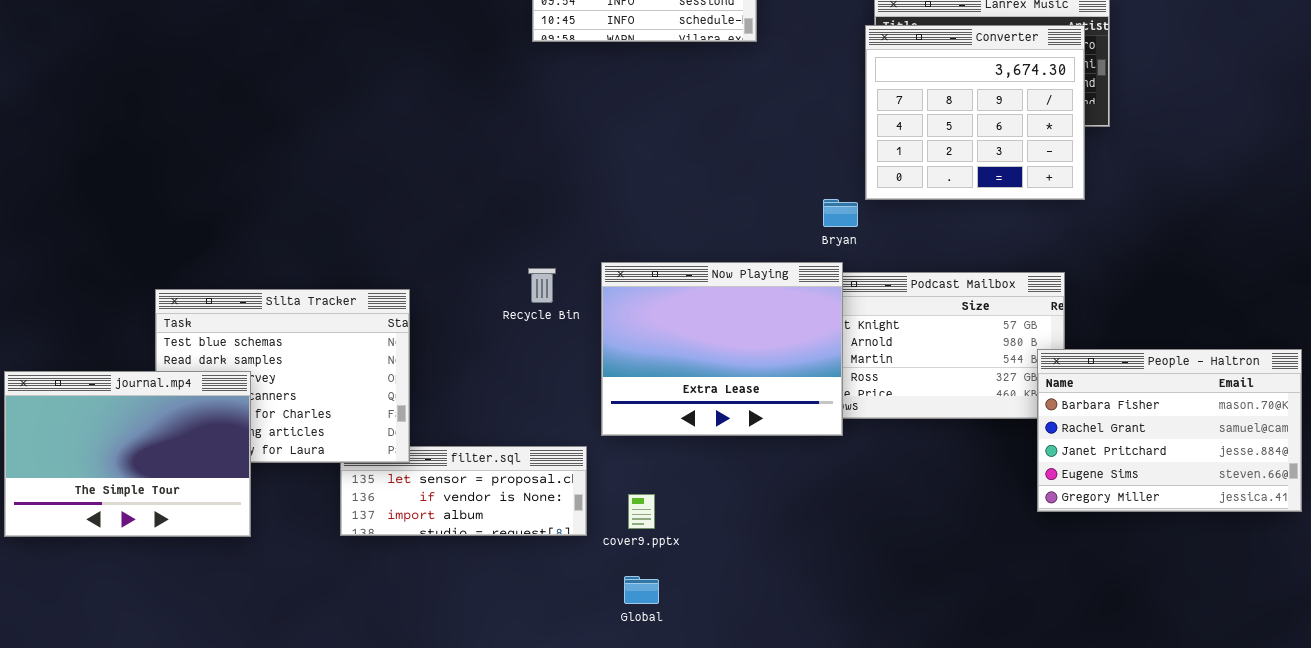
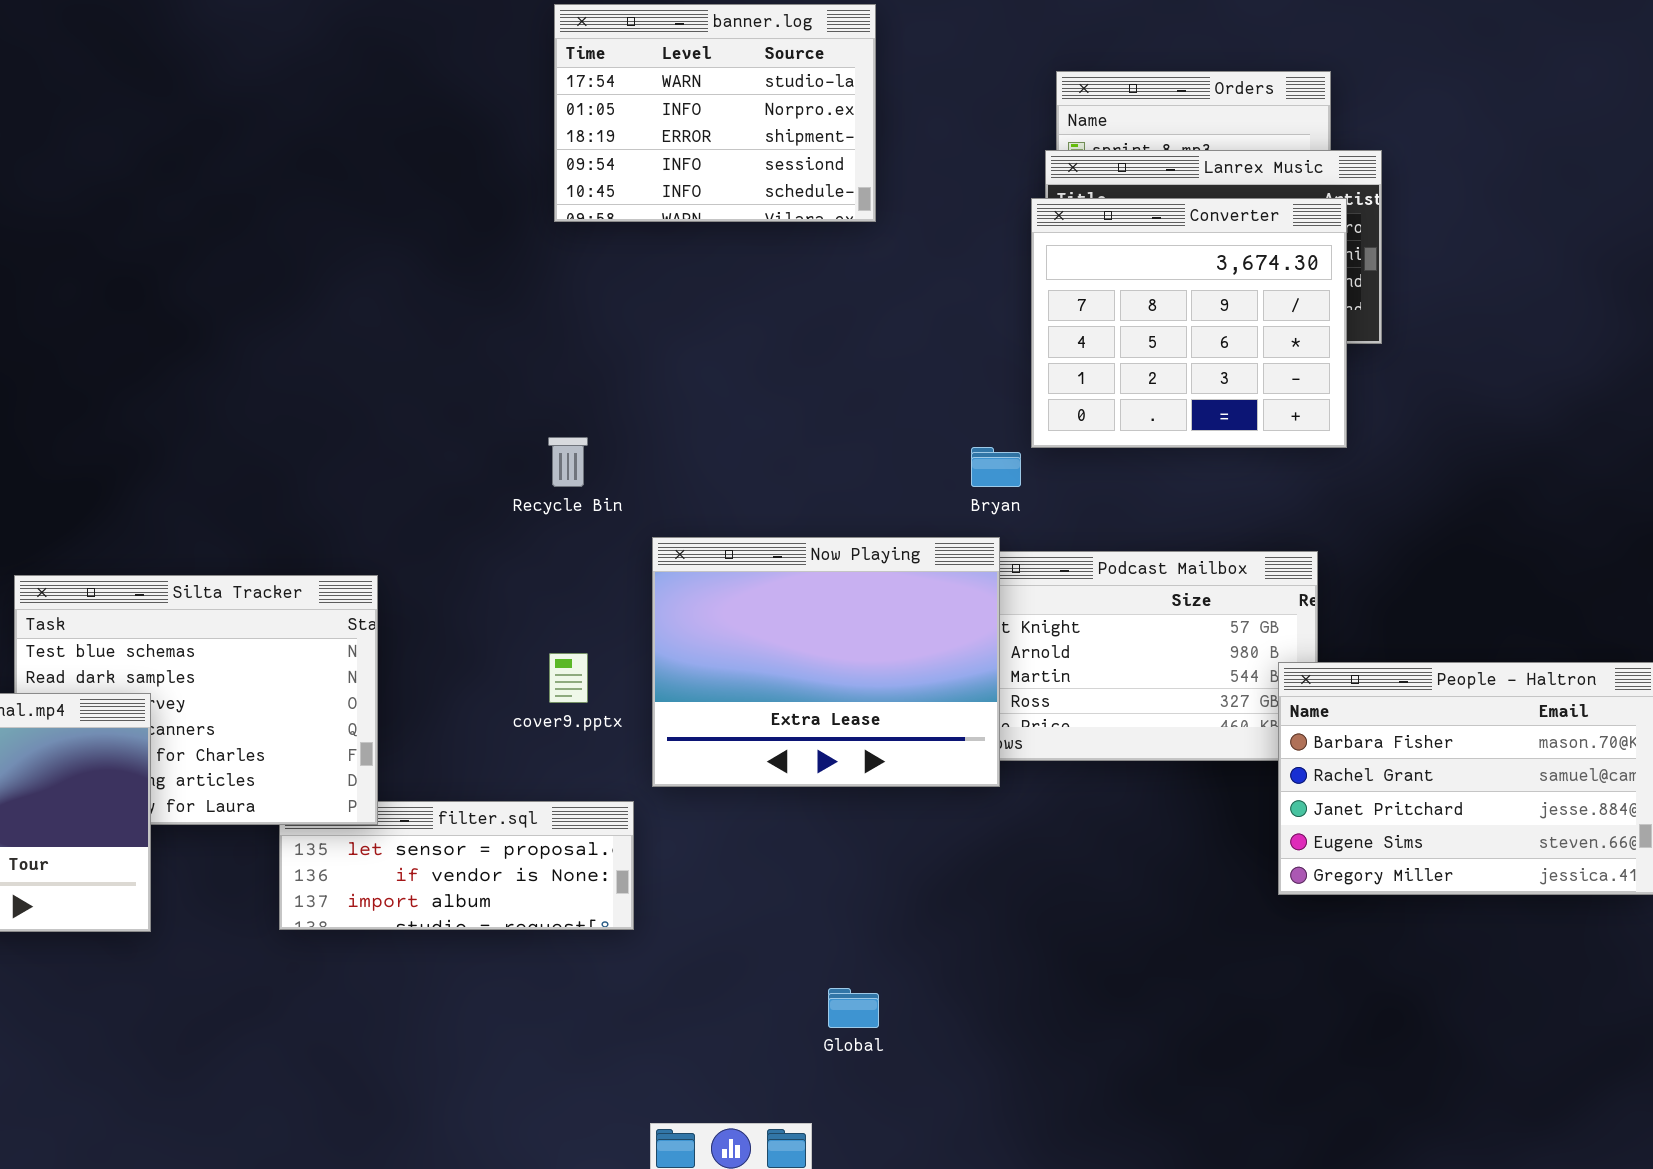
Recycle Bin: [528,268,556,303] -> [548,437,588,487], moved
cover9.pptx: [628,494,655,529] -> [549,653,588,703], moved
Global: [624,576,659,604] -> [828,988,879,1028], moved

